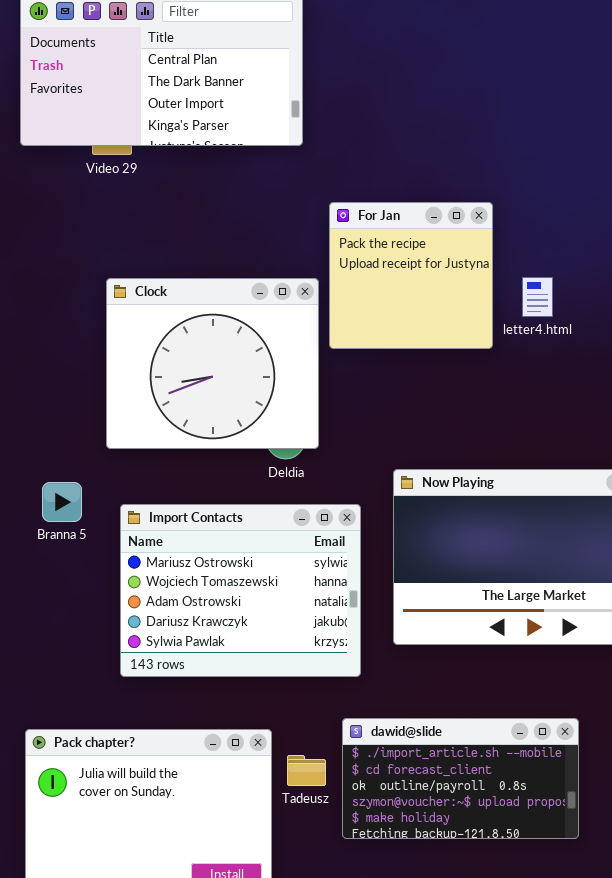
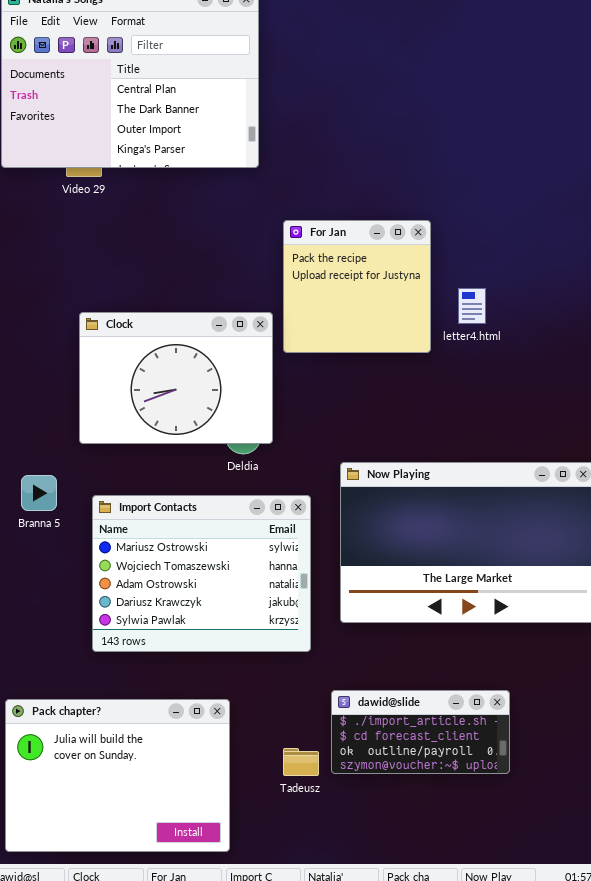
Clock: [106,278,319,449] -> [79,312,273,444], resized
dawid@slide: [342,718,579,839] -> [331,690,510,774], resized
Tadeusz: [287,755,326,786] -> [283,748,319,776], moved

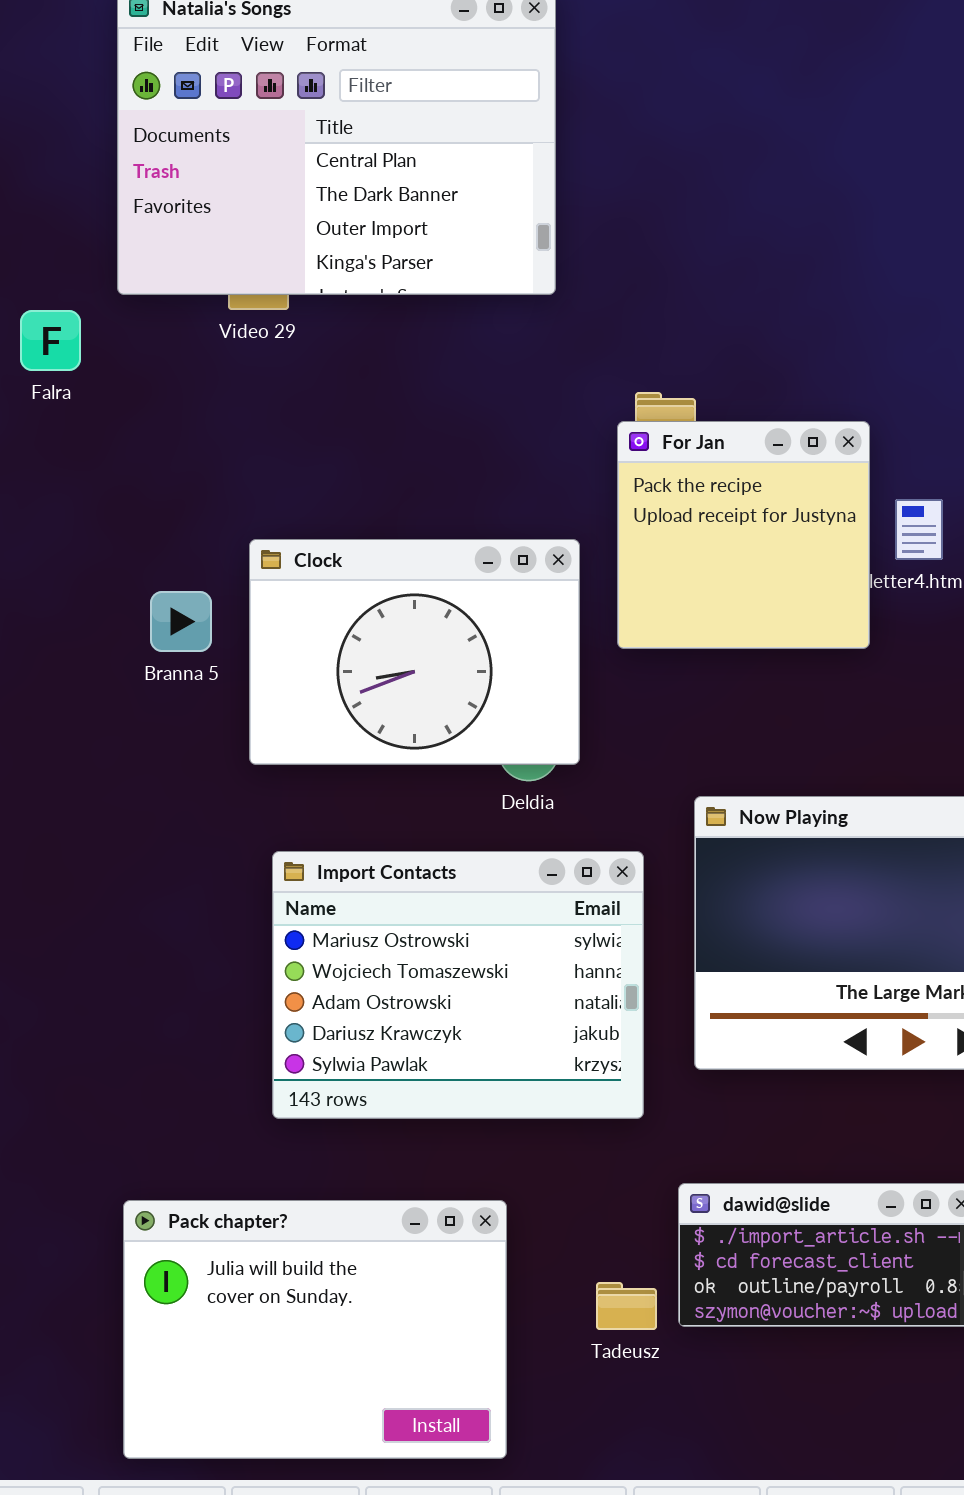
For Jan: [283,220,431,353] -> [617,421,870,649], moved
Branna 5: [21,475,57,511] -> [150,591,212,652], moved

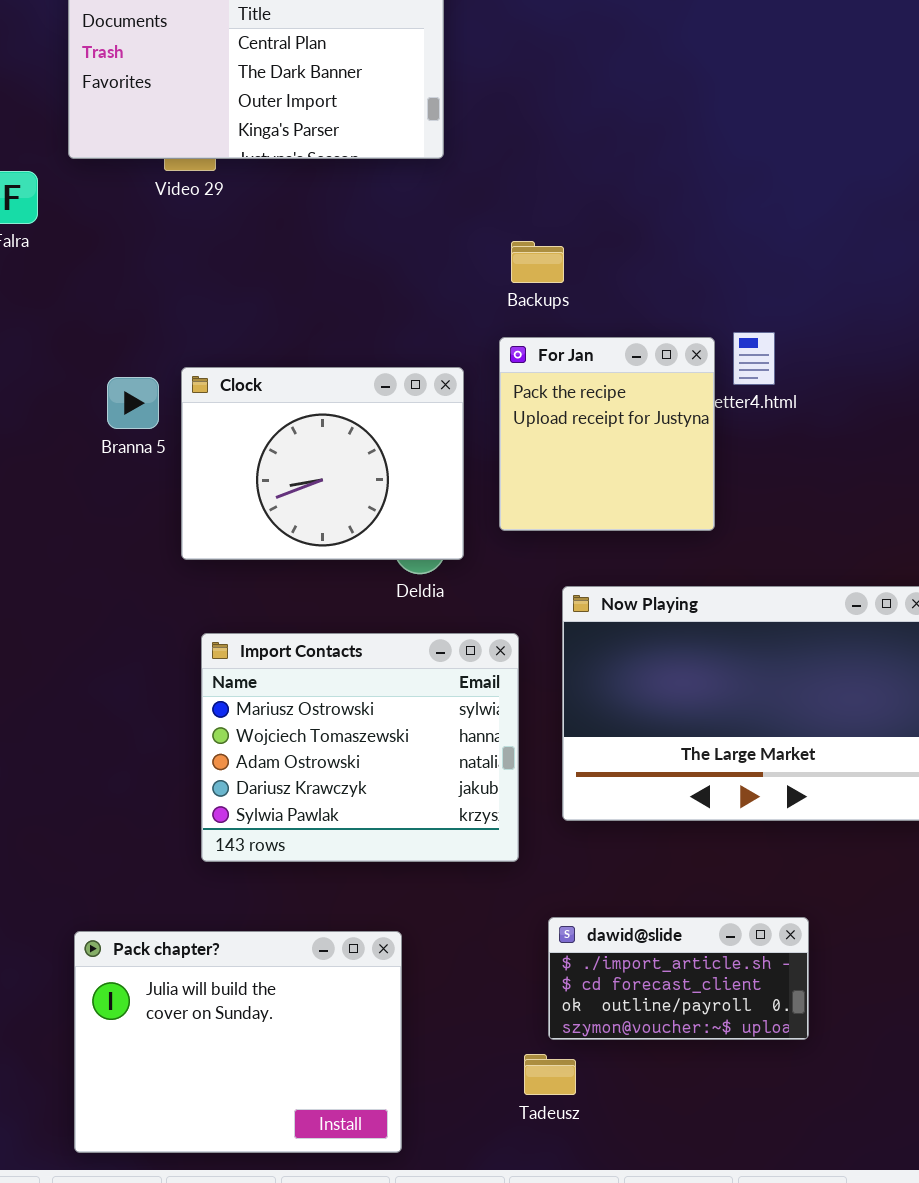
For Jan: [617,421,870,649] -> [499,337,715,531], moved
Branna 5: [150,591,212,652] -> [107,377,159,429], moved
Tadeusz: [596,1282,657,1330] -> [524,1054,576,1095], moved

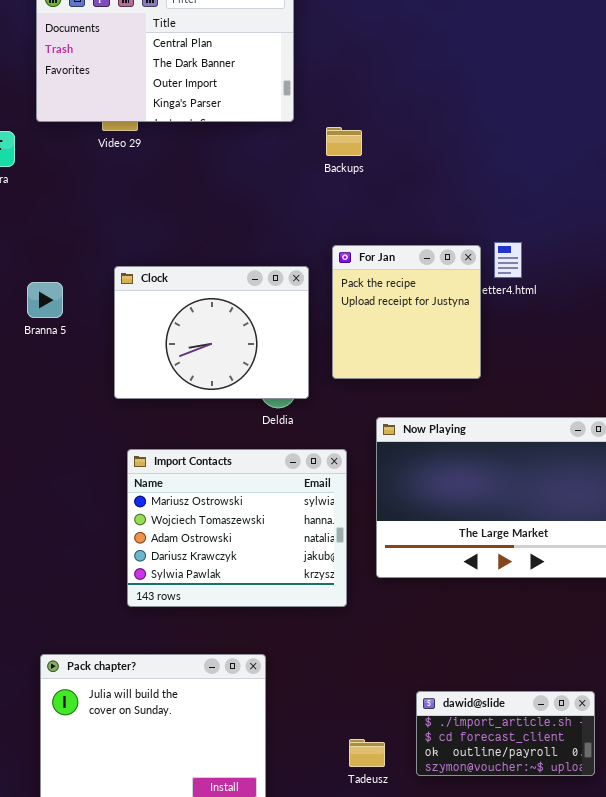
Backups: [511,241,564,283] -> [326,127,362,156], moved
Branna 5: [107,377,159,429] -> [27,282,63,318], moved
dawid@slide: [548,917,809,1040] -> [416,691,595,776], moved

